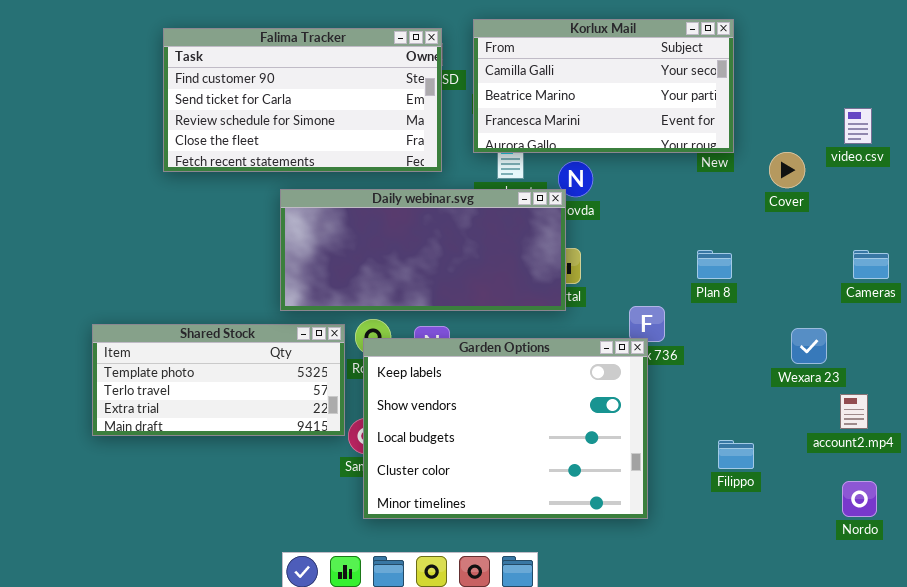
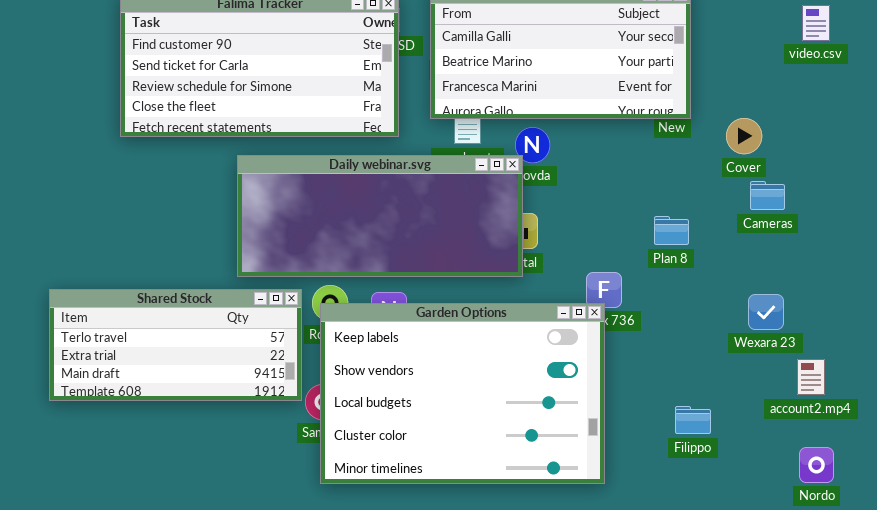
video.csv: [844,108,872,144] -> [802,5,830,41], moved
Cameras: [853,250,889,279] -> [750,181,785,210], moved
Shared Stock: [92,324,345,436] -> [49,289,302,401], scrolled down 1 row

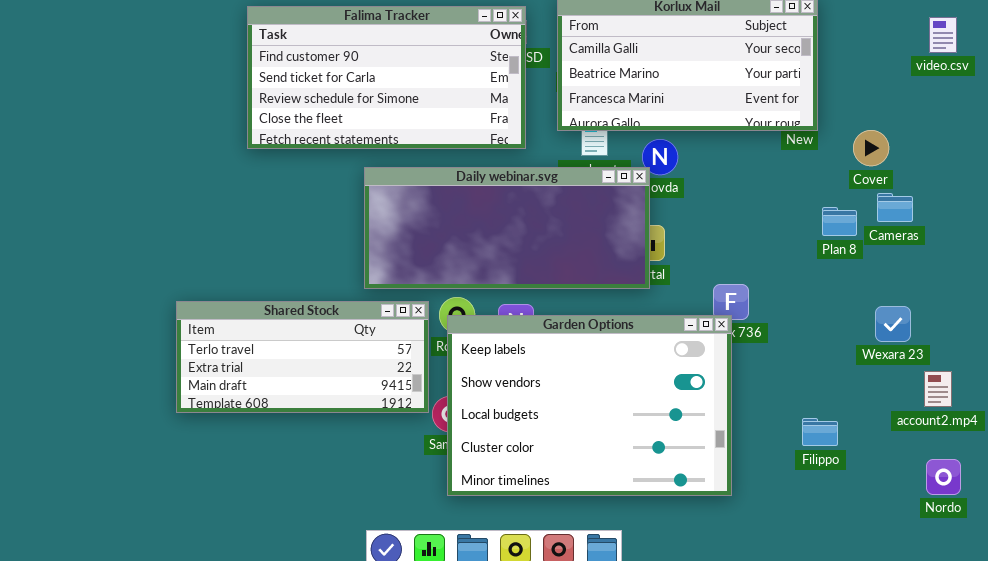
Plan 8: [654,216,689,245] -> [822,207,857,236], moved

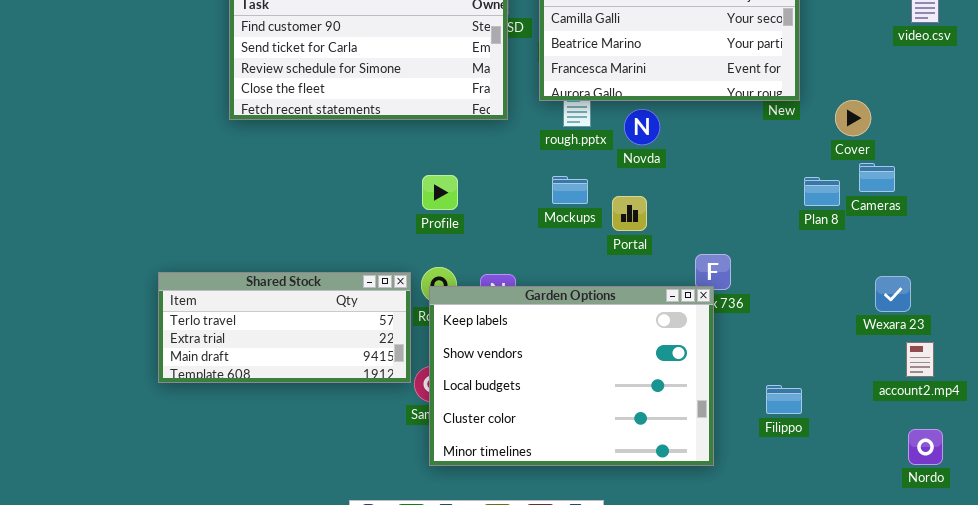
Daily webinar.svg: [364,167,650,289] -> none, closed
Wexara 23: [875,306,911,342] -> [875,276,911,312], moved
Filippo: [802,418,838,446] -> [766,385,802,414], moved

